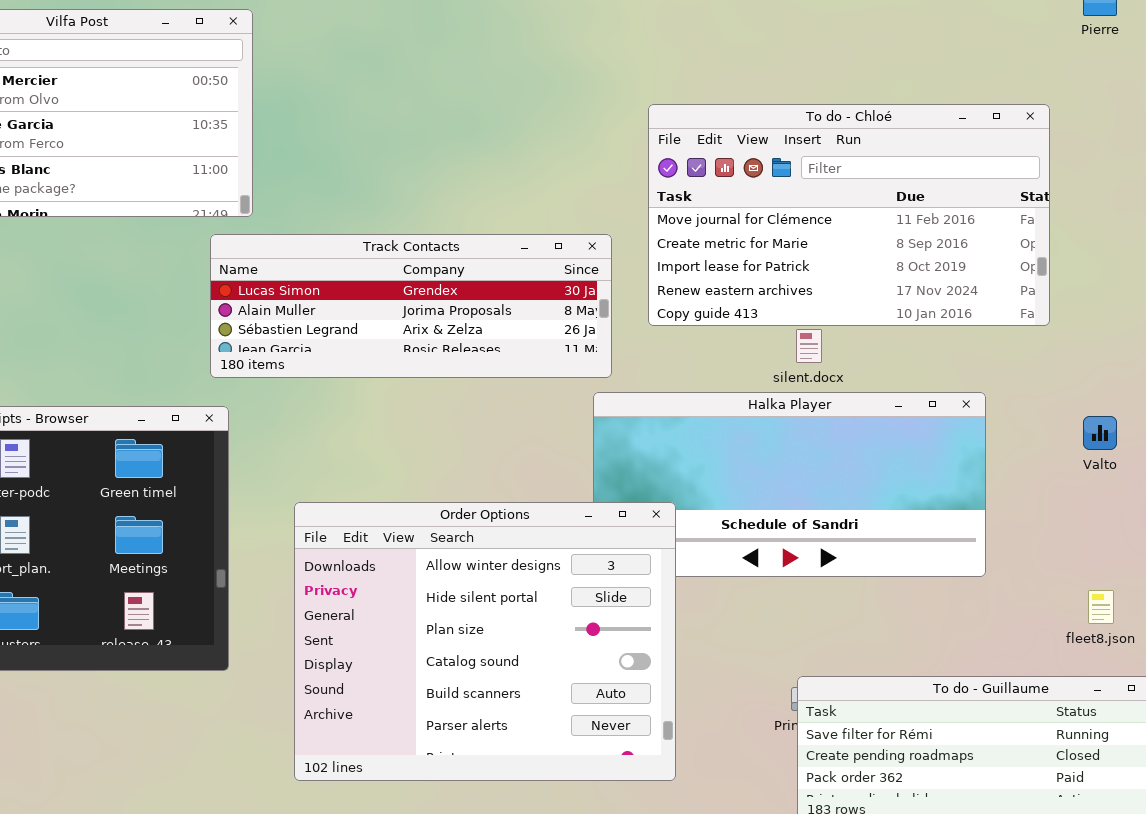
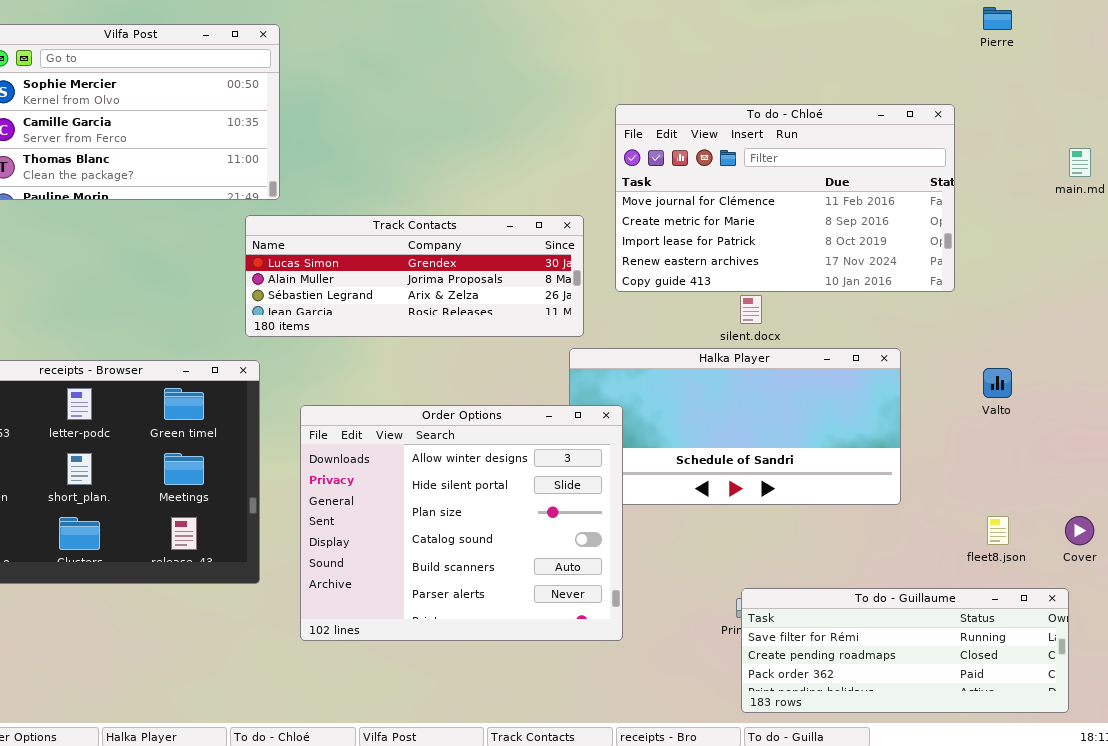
Order Options: [294,502,676,781] -> [300,405,623,641], moved

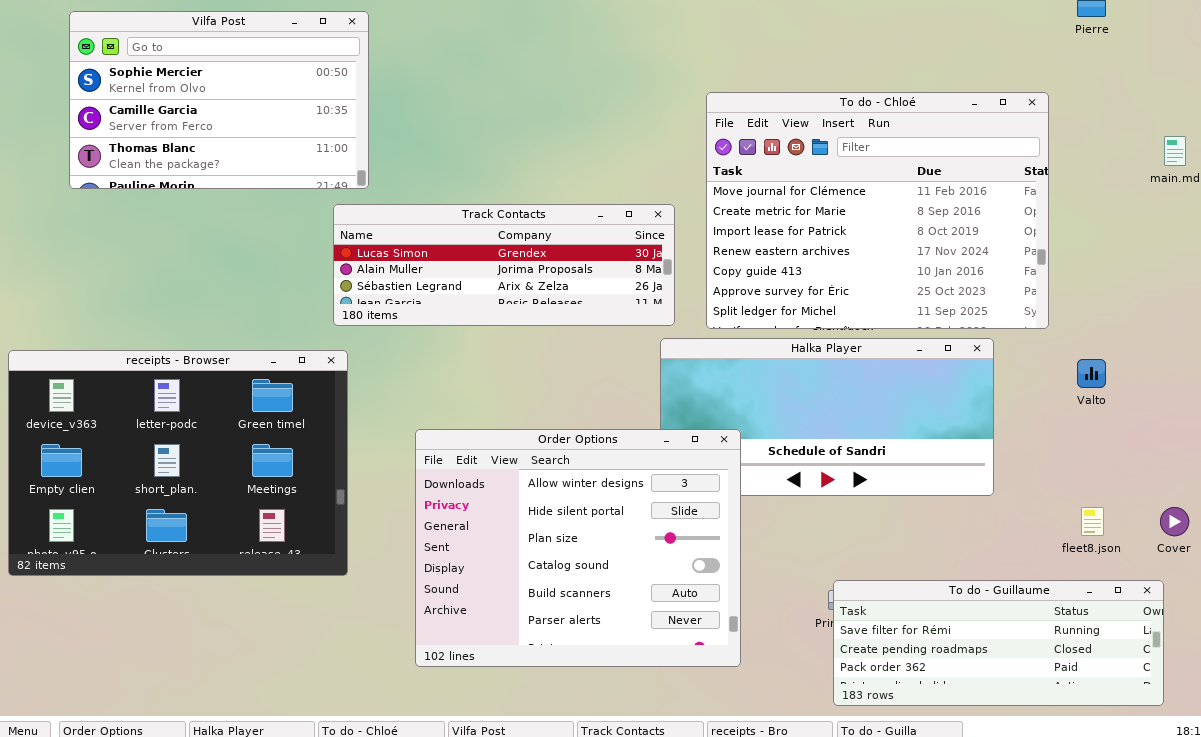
To do - Chloé: [615,104,955,292] -> [706,92,1049,329], resized
Order Options: [300,405,623,641] -> [415,429,741,667], moved

